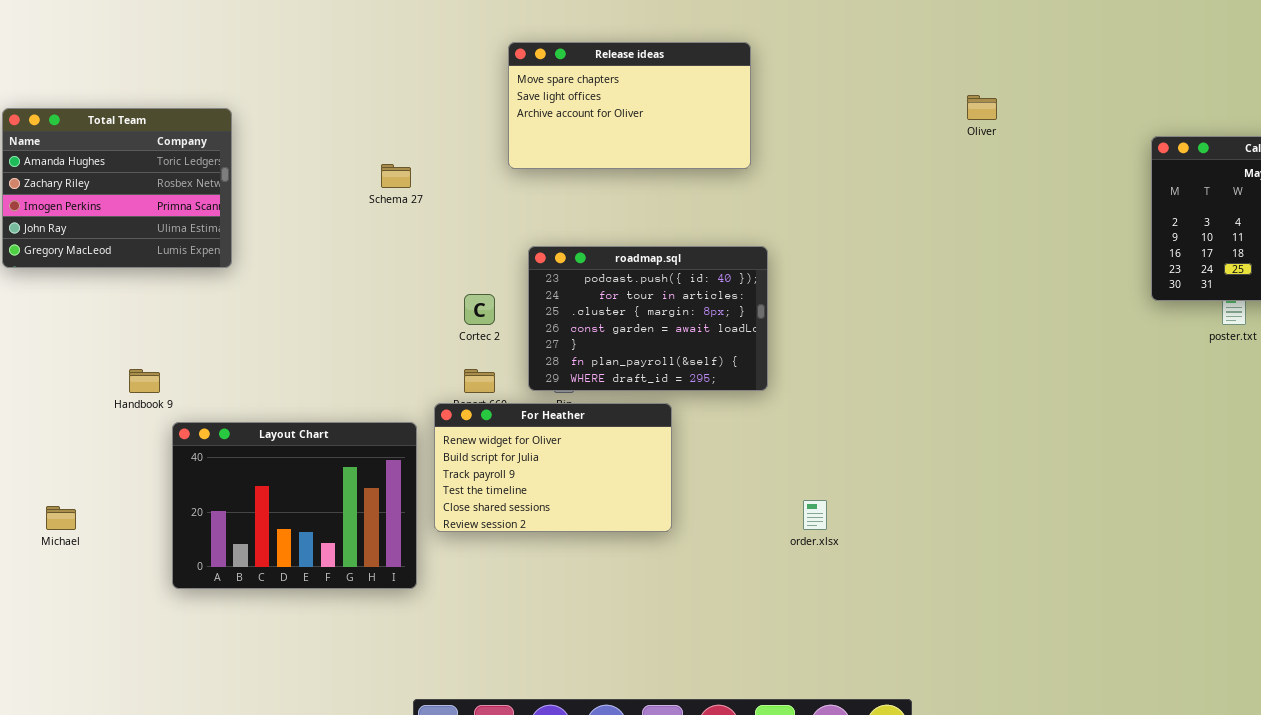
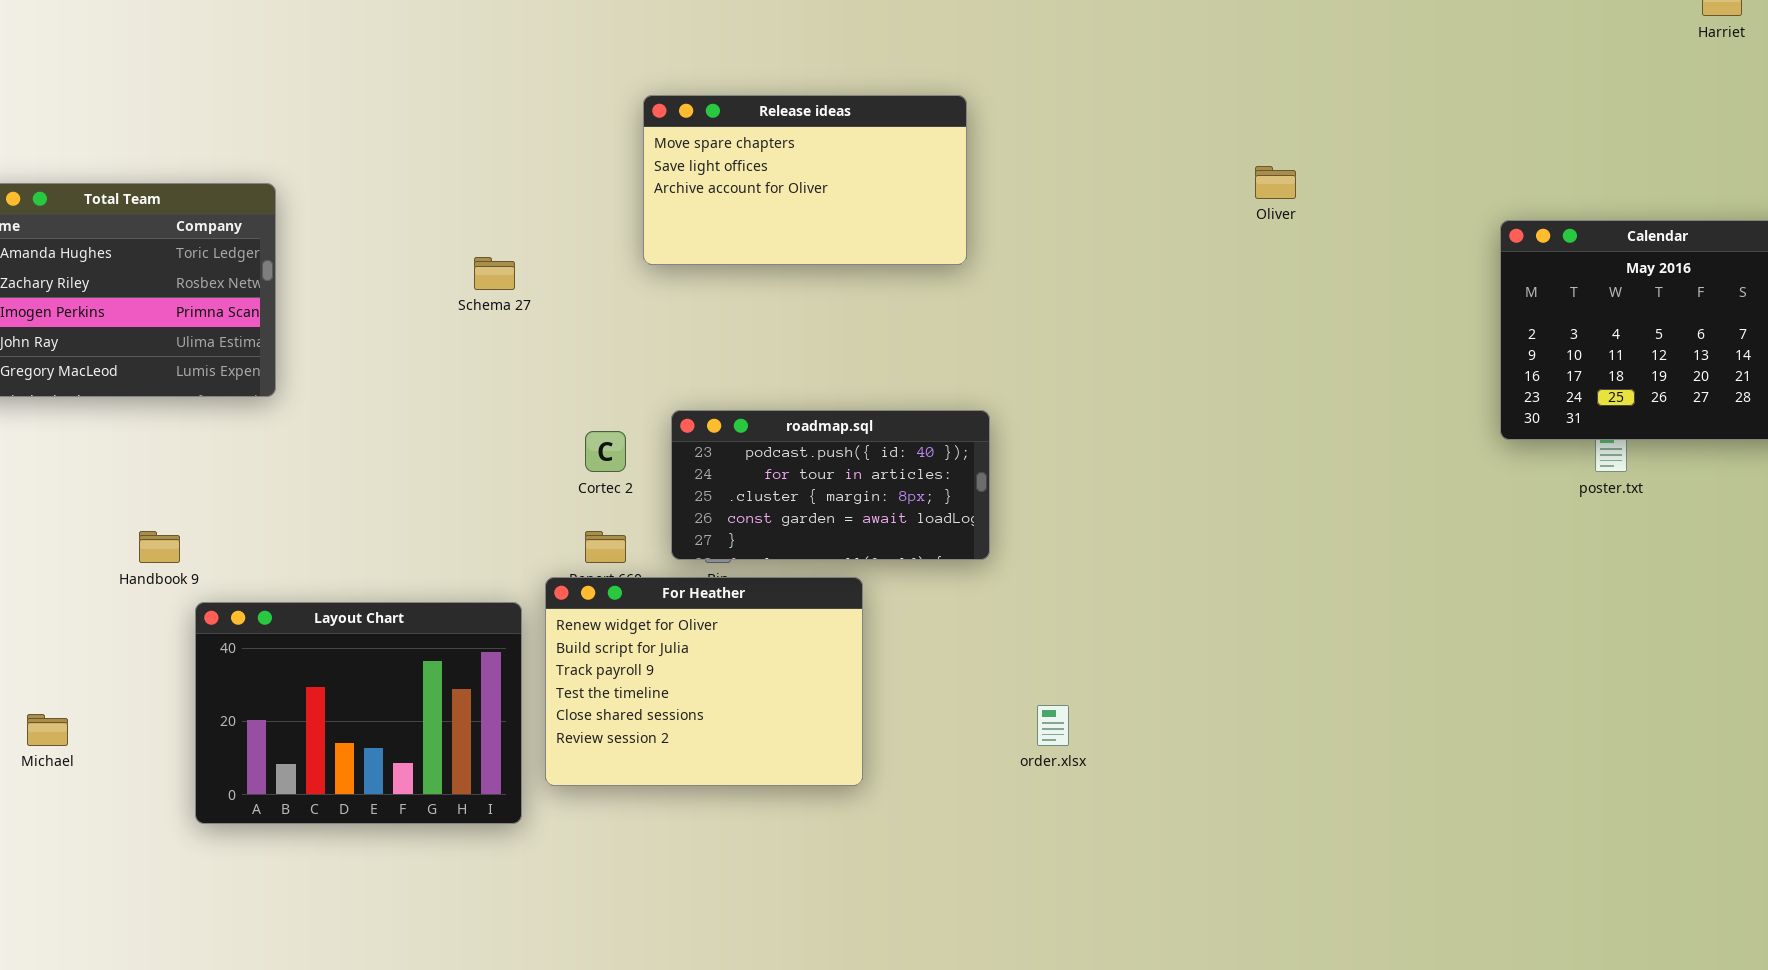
roadmap.sql: [528,246,768,391] -> [671,410,990,560], resized
For Heather: [434,403,672,532] -> [545,577,863,786], resized

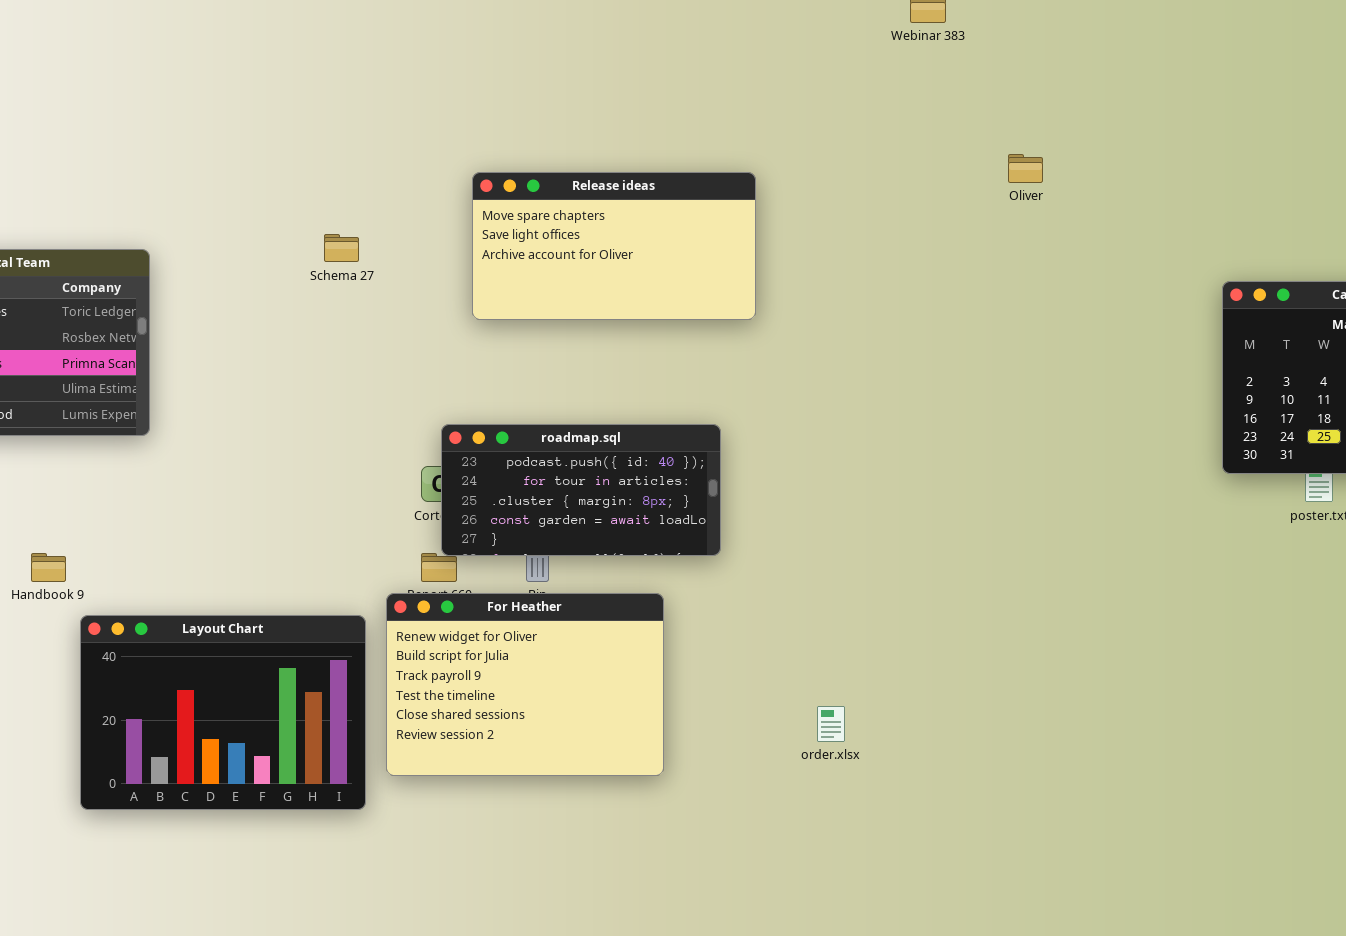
Oliver: [1255,166,1296,199] -> [1008,154,1043,183], moved
Schema 27: [474,257,515,290] -> [324,234,359,262], moved
roadmap.sql: [671,410,990,560] -> [441,424,721,556], moved

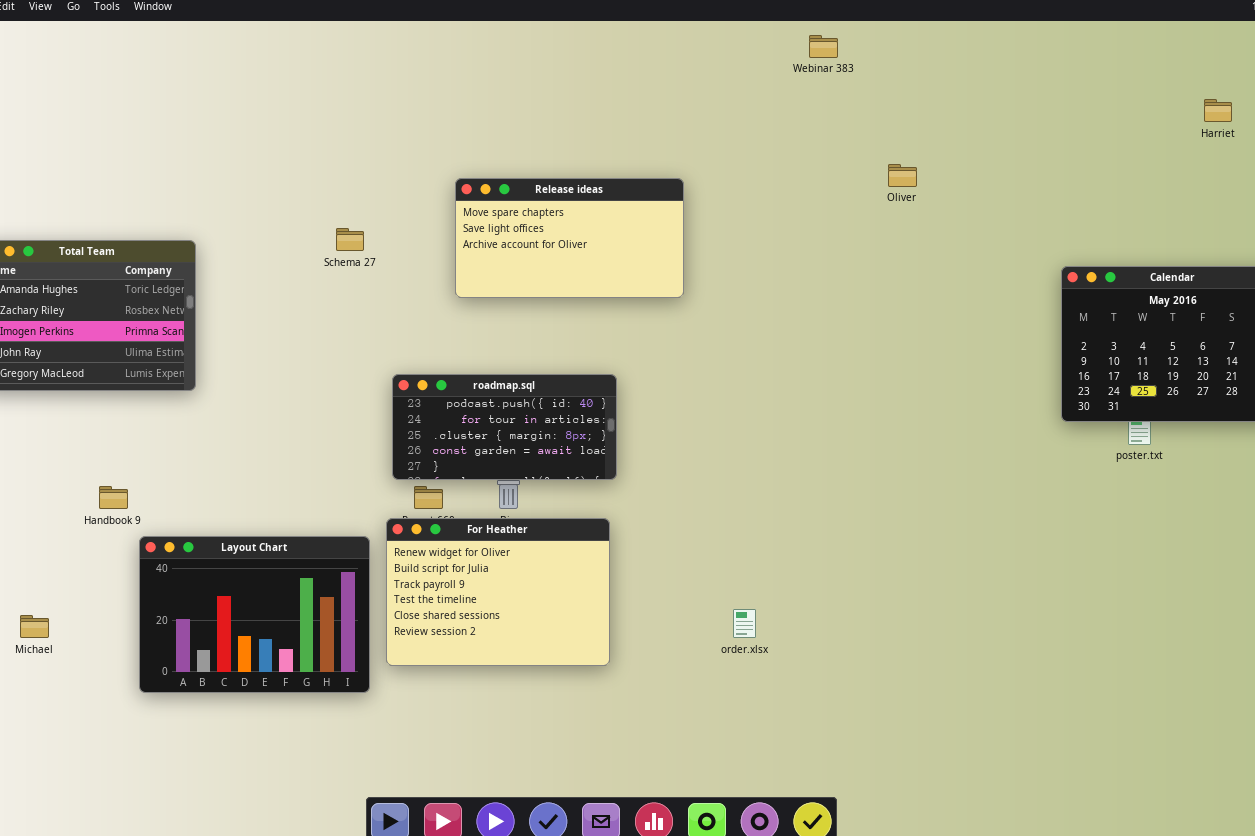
roadmap.sql: [441,424,721,556] -> [392,374,617,480], moved

